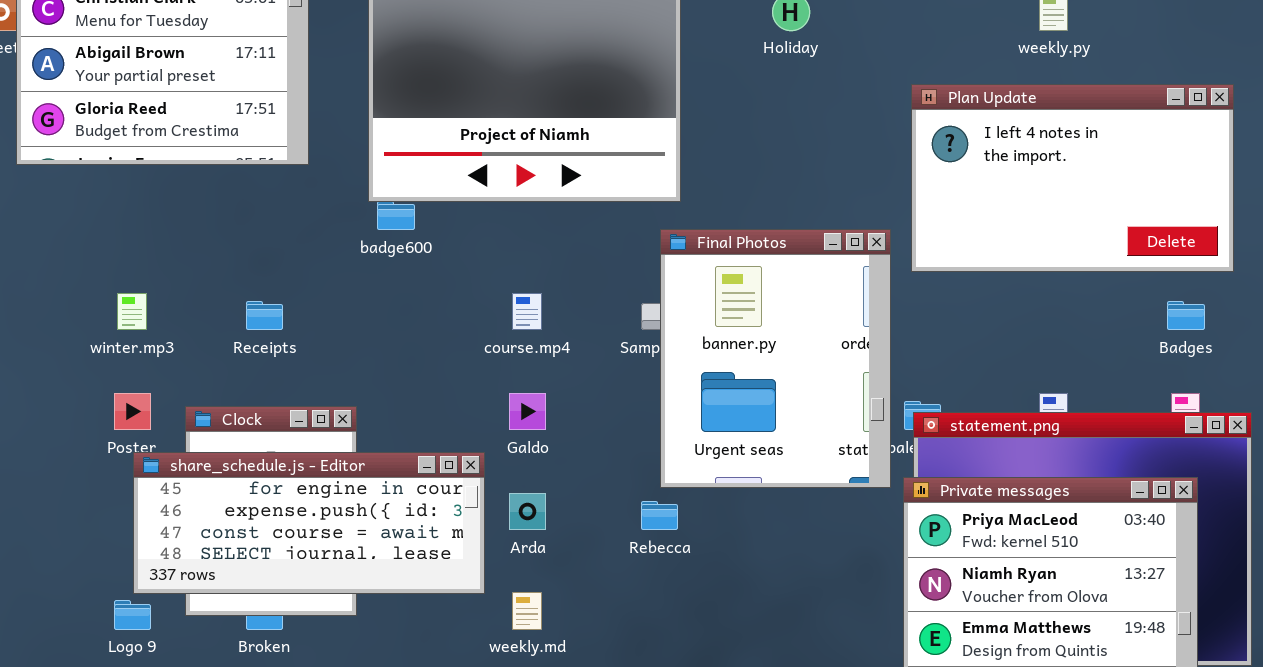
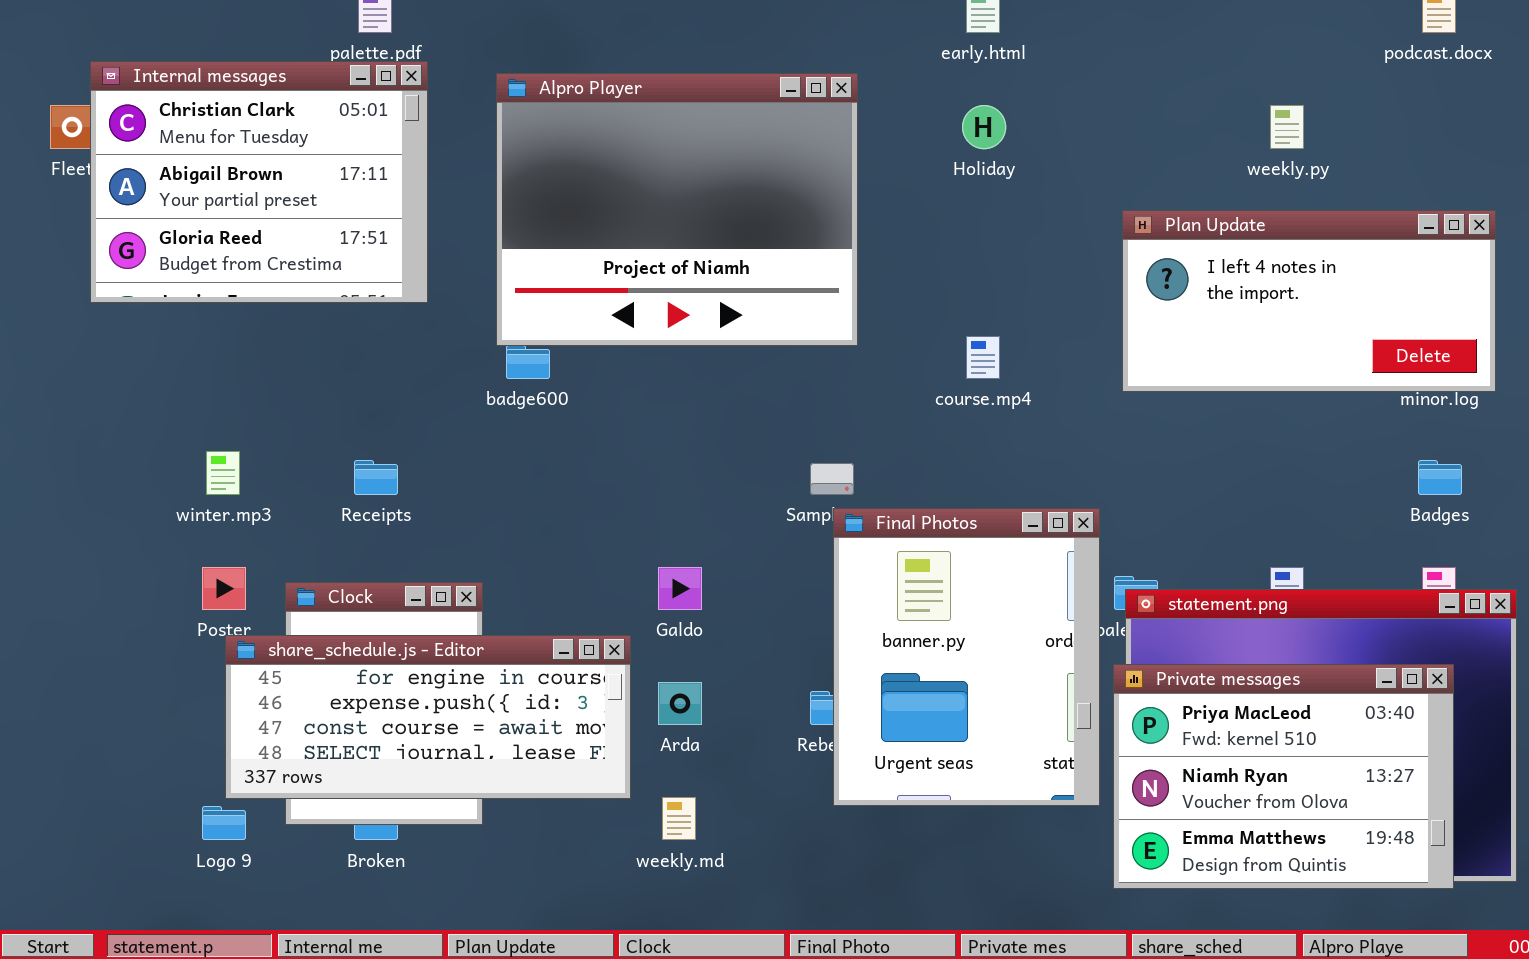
Plan Update: [911,84,1234,272] -> [1122,210,1496,392], resized
Final Photos: [660,229,891,488] -> [833,508,1100,806], moved
course.mp4: [512,293,542,330] -> [966,336,1000,379], moved

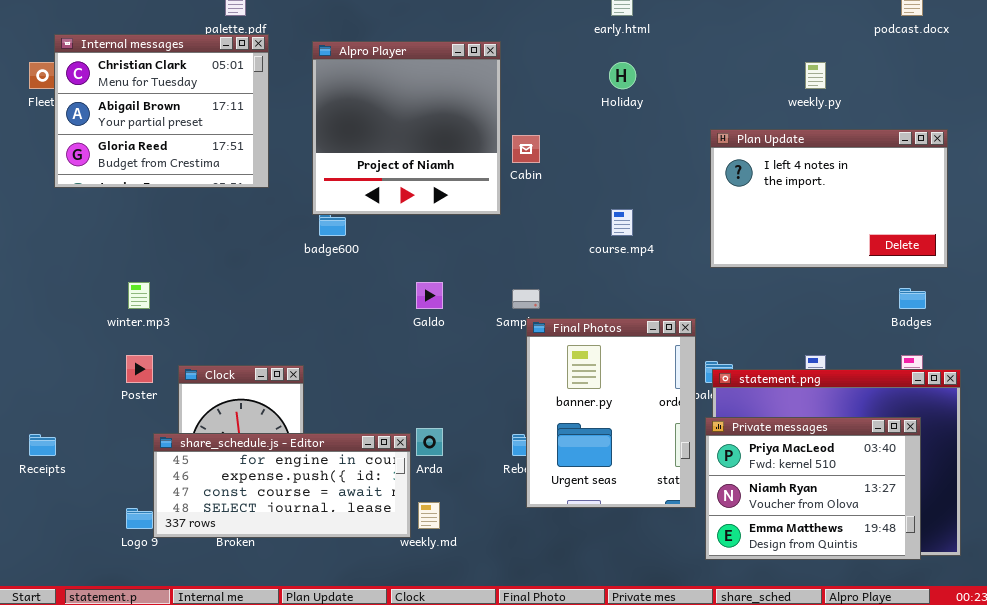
Alpro Player: [496,73,858,346] -> [312,41,501,215], resized
Plan Update: [1122,210,1496,392] -> [710,129,948,268], resized
Receipts: [354,460,398,495] -> [29,434,56,456], moved
Galdo: [658,567,702,610] -> [416,282,443,309], moved
share_schedule.js - Editor: [225,635,631,799] -> [153,433,411,538], moved

